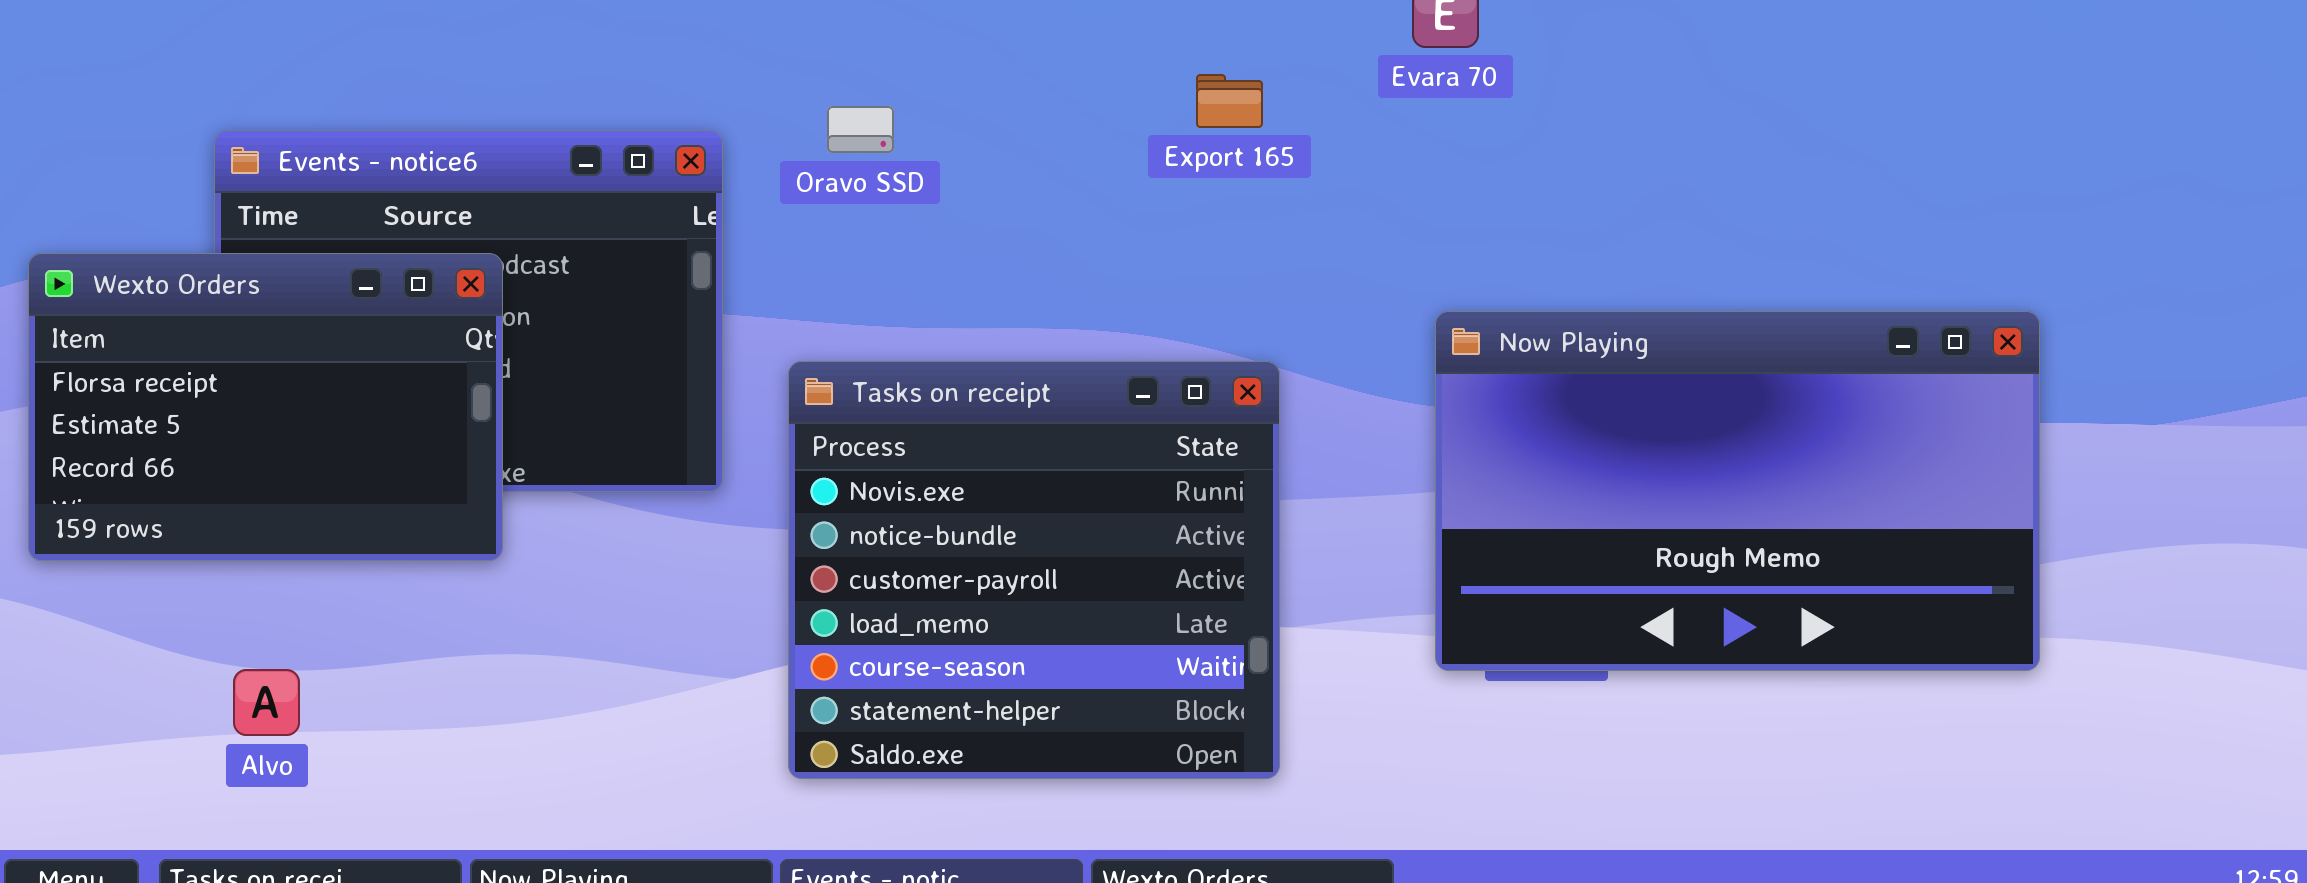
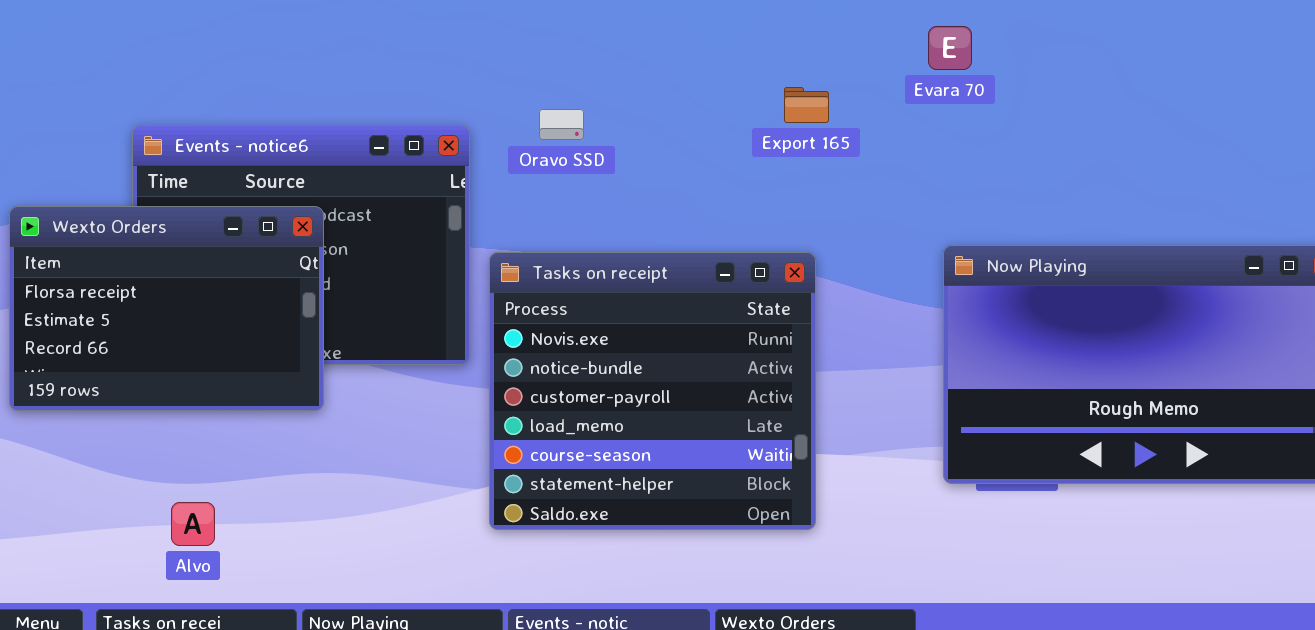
Tasks on receipt: [788,361,1280,779] -> [489,252,816,530], moved
Alvo: [233,669,300,736] -> [171,502,215,546], moved

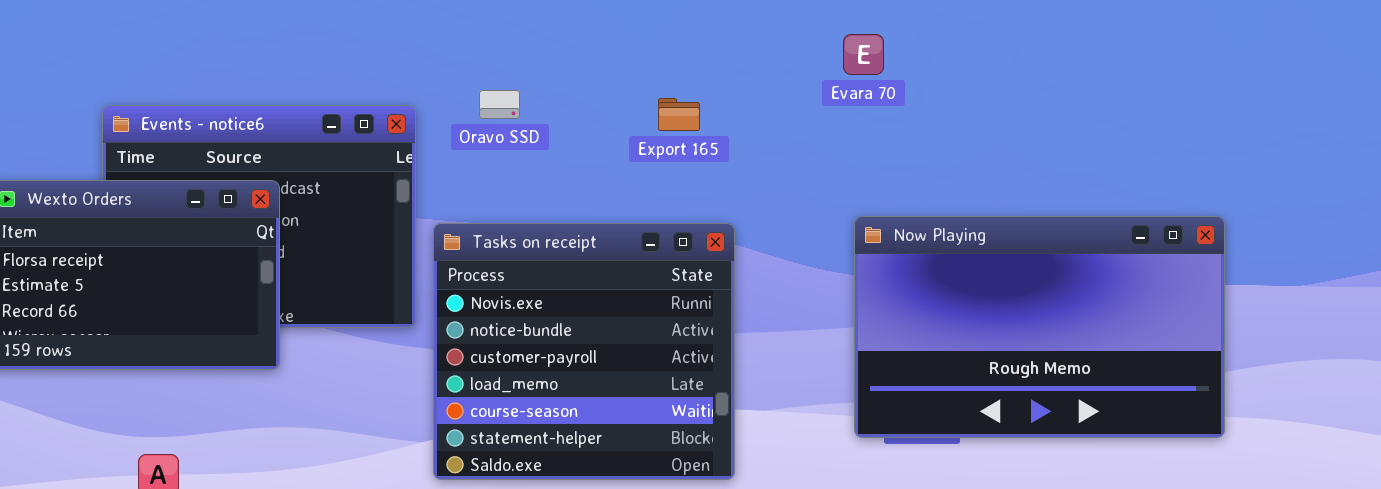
Evara 70: [928,26,972,70] -> [843,34,884,75], moved
Export 165: [784,87,829,123] -> [658,98,700,131], moved

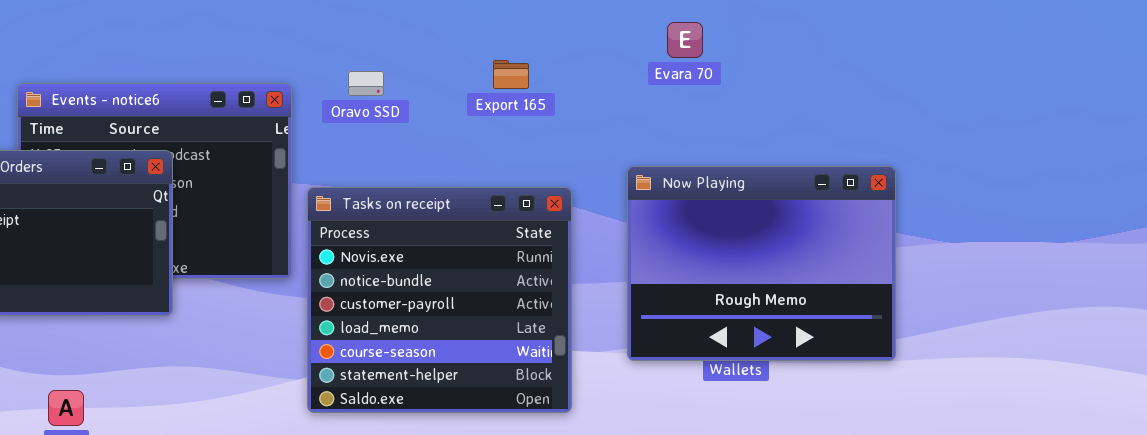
Export 165: [658,98,700,131] -> [493,60,529,89], moved
Now Playing: [854,216,1225,438] -> [627,166,896,361], moved, resized

